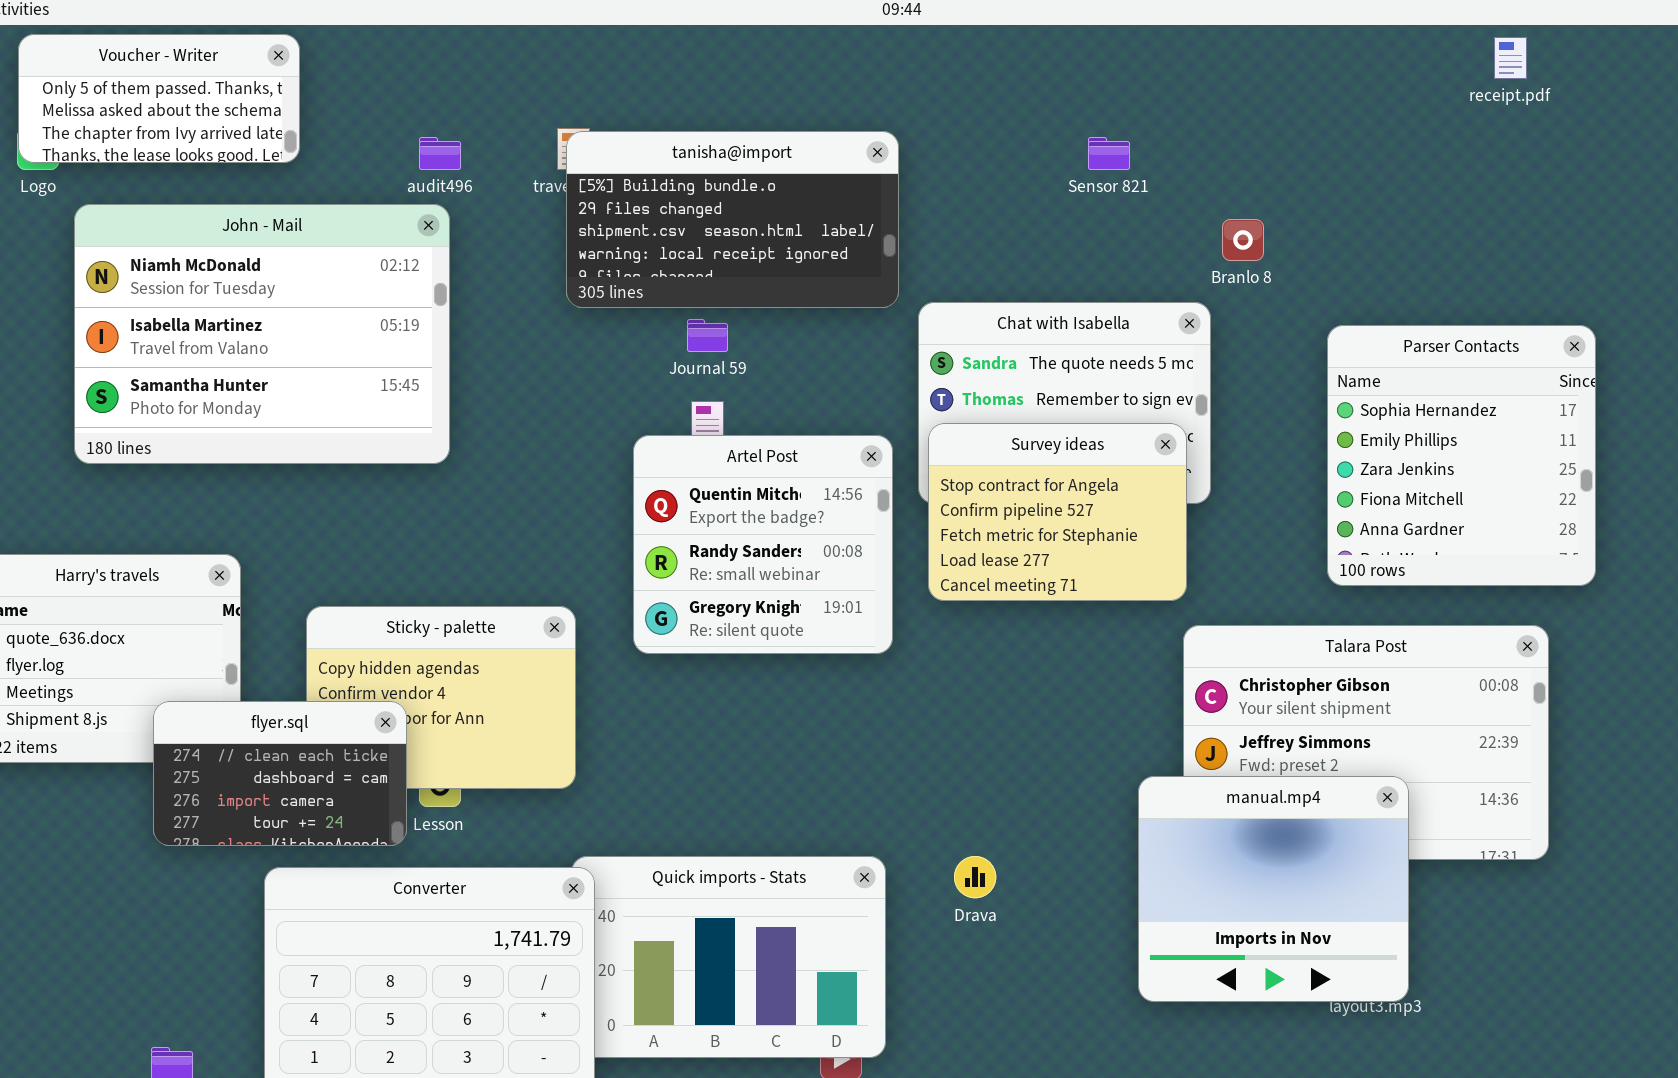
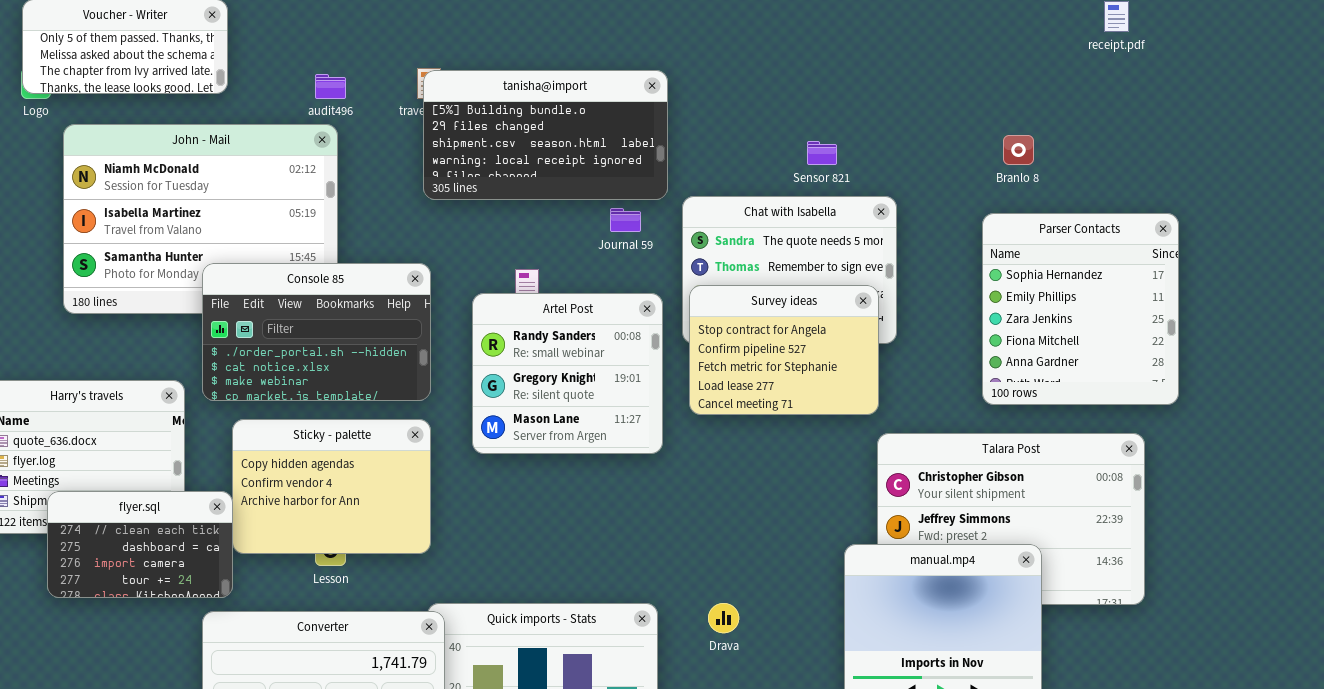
Sensor 821: [1088,137,1130,170] -> [807,141,837,165], moved
Branlo 8: [1222,219,1264,261] -> [1003,135,1034,165], moved
Journal 59: [687,319,728,352] -> [610,208,641,232], moved
Console 85: none -> [202,263,431,401], opened
Artel Post: [633,435,893,654] -> [472,293,663,454], scrolled down 1 row
flyer.sql: [153,701,407,846] -> [47,491,233,598], moved

